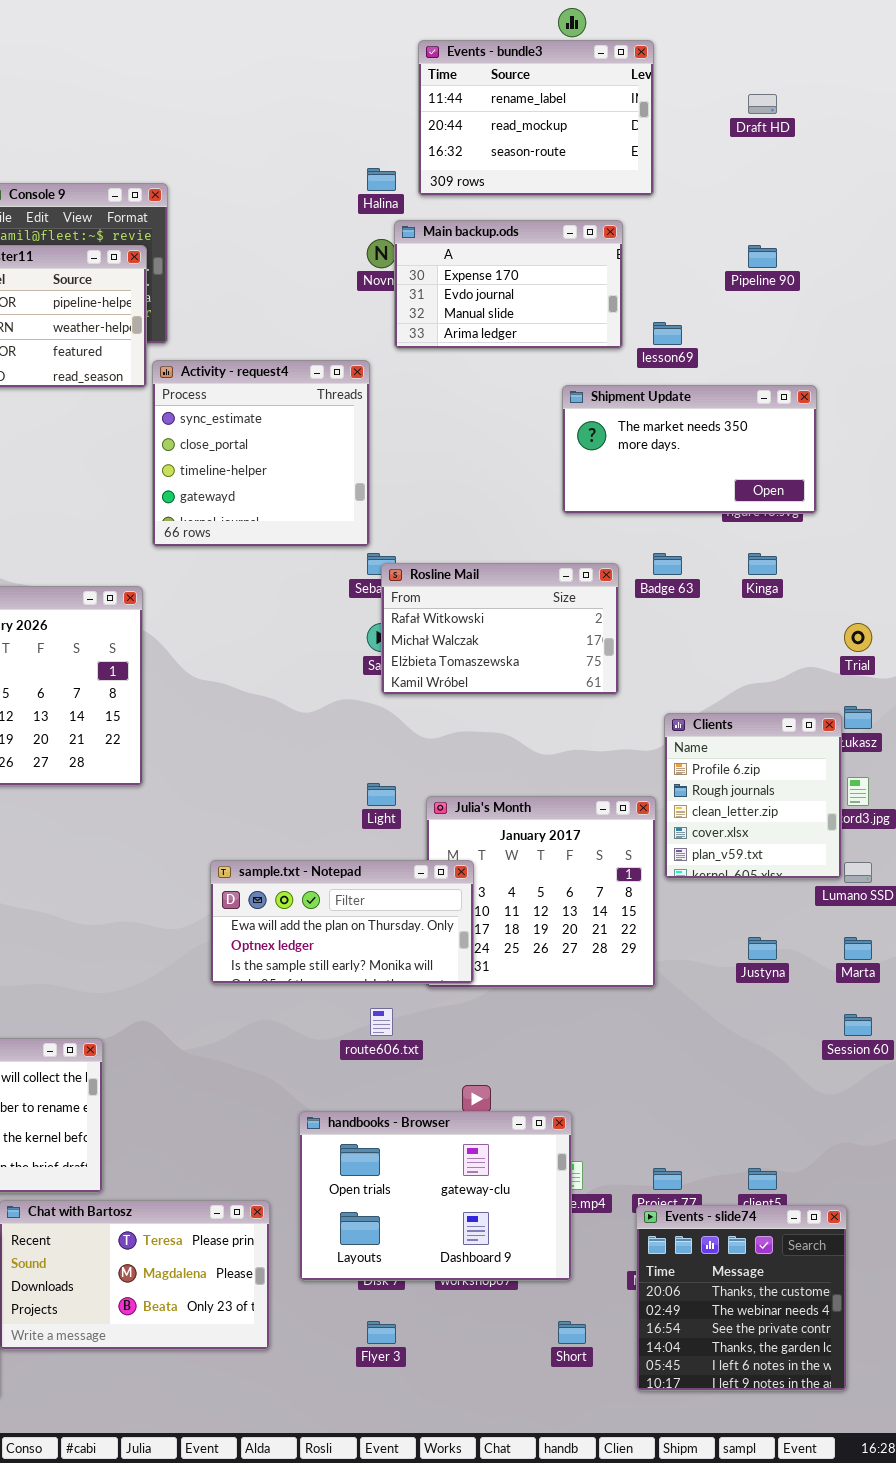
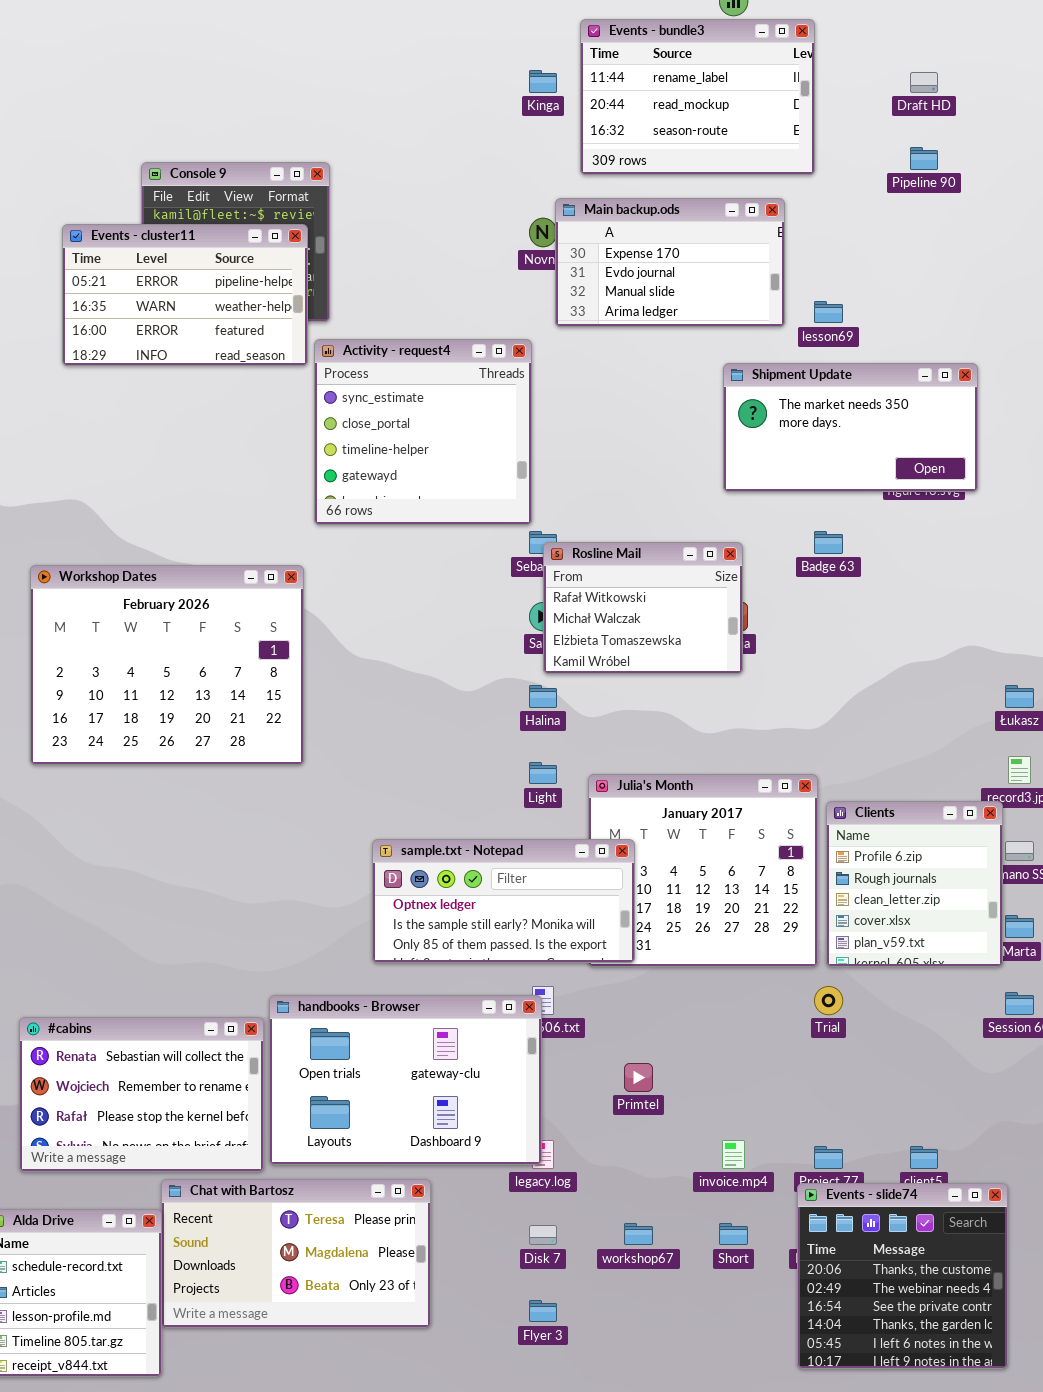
Halina: [367,168,396,191] -> [529,685,557,708], moved
Pipeline 90: [748,245,777,268] -> [910,147,938,170], moved
Kinga: [748,553,777,575] -> [529,70,557,93], moved
Rosline Mail: [381,563,619,695] -> [543,542,743,674], resized
Trial: [844,623,872,652] -> [814,986,843,1015], moved
Clients: [664,713,842,879] -> [826,801,1003,967], moved
sample.txt - Notepad: [210,860,474,984] -> [372,839,635,963], scrolled down 1 row
handbooks - Browser: [299,1111,572,1281] -> [269,995,542,1165], moved
Short: [558,1321,586,1344] -> [719,1223,748,1245], moved

